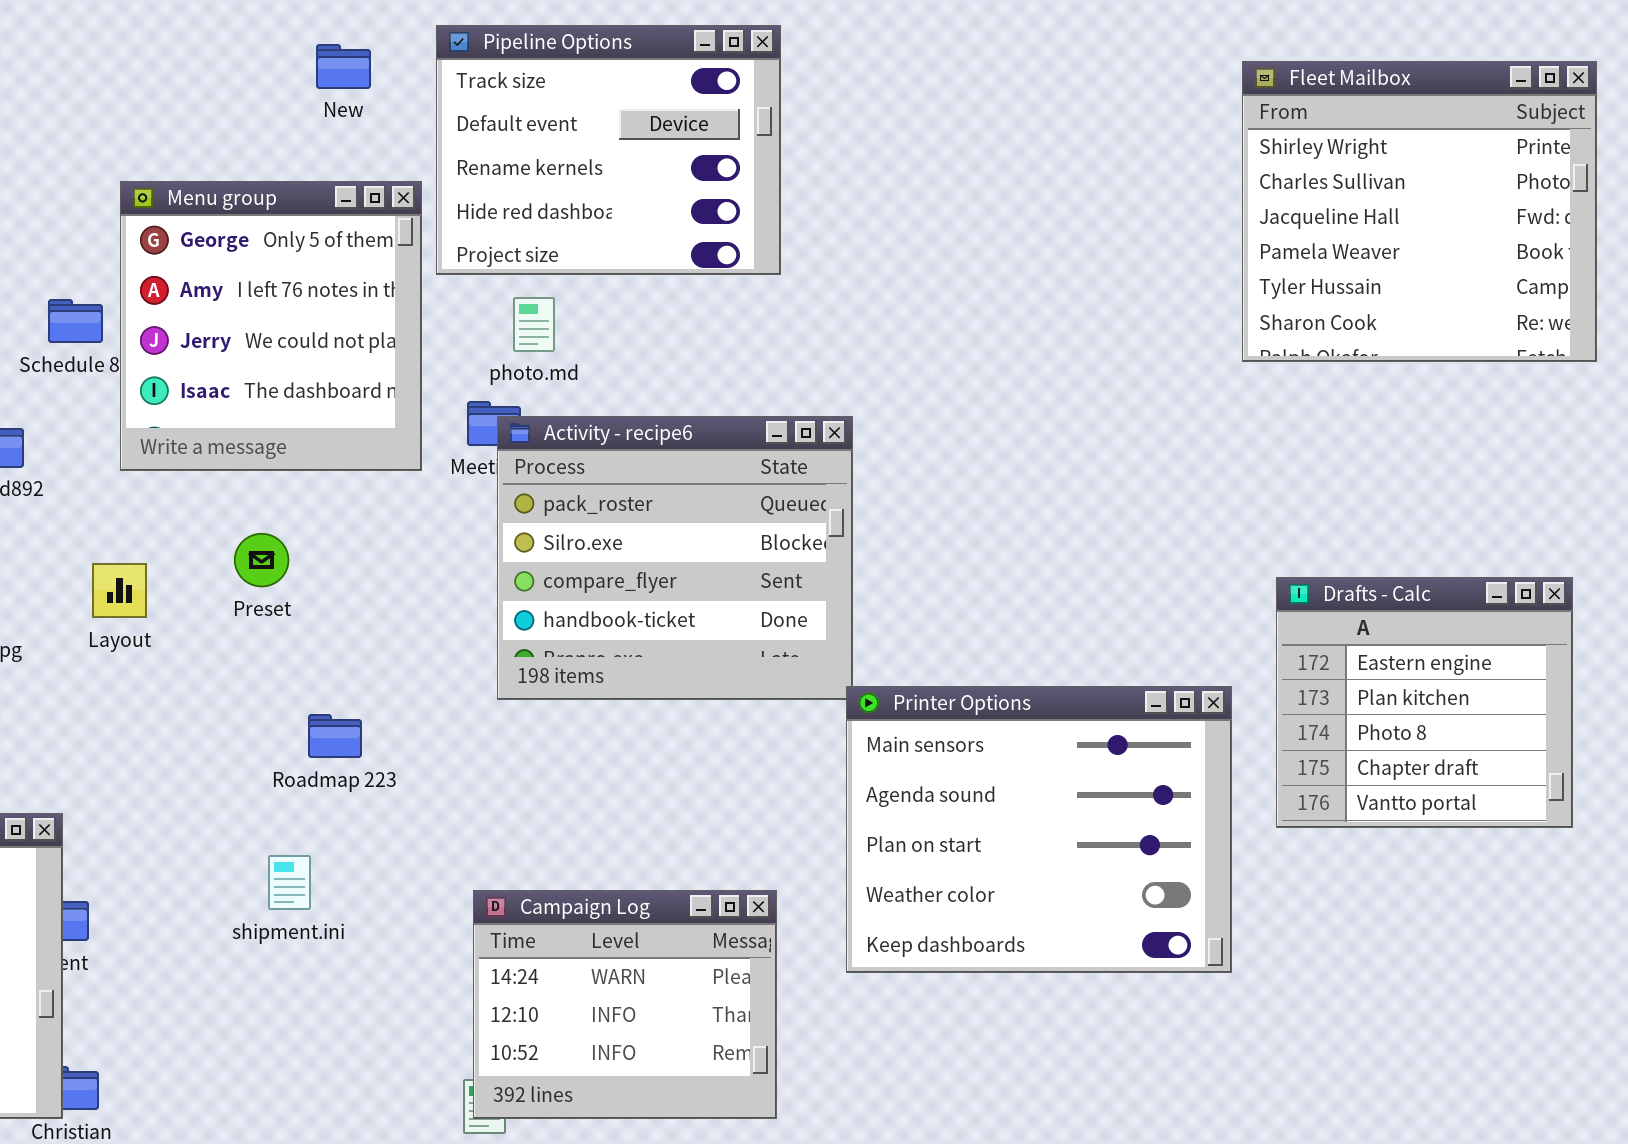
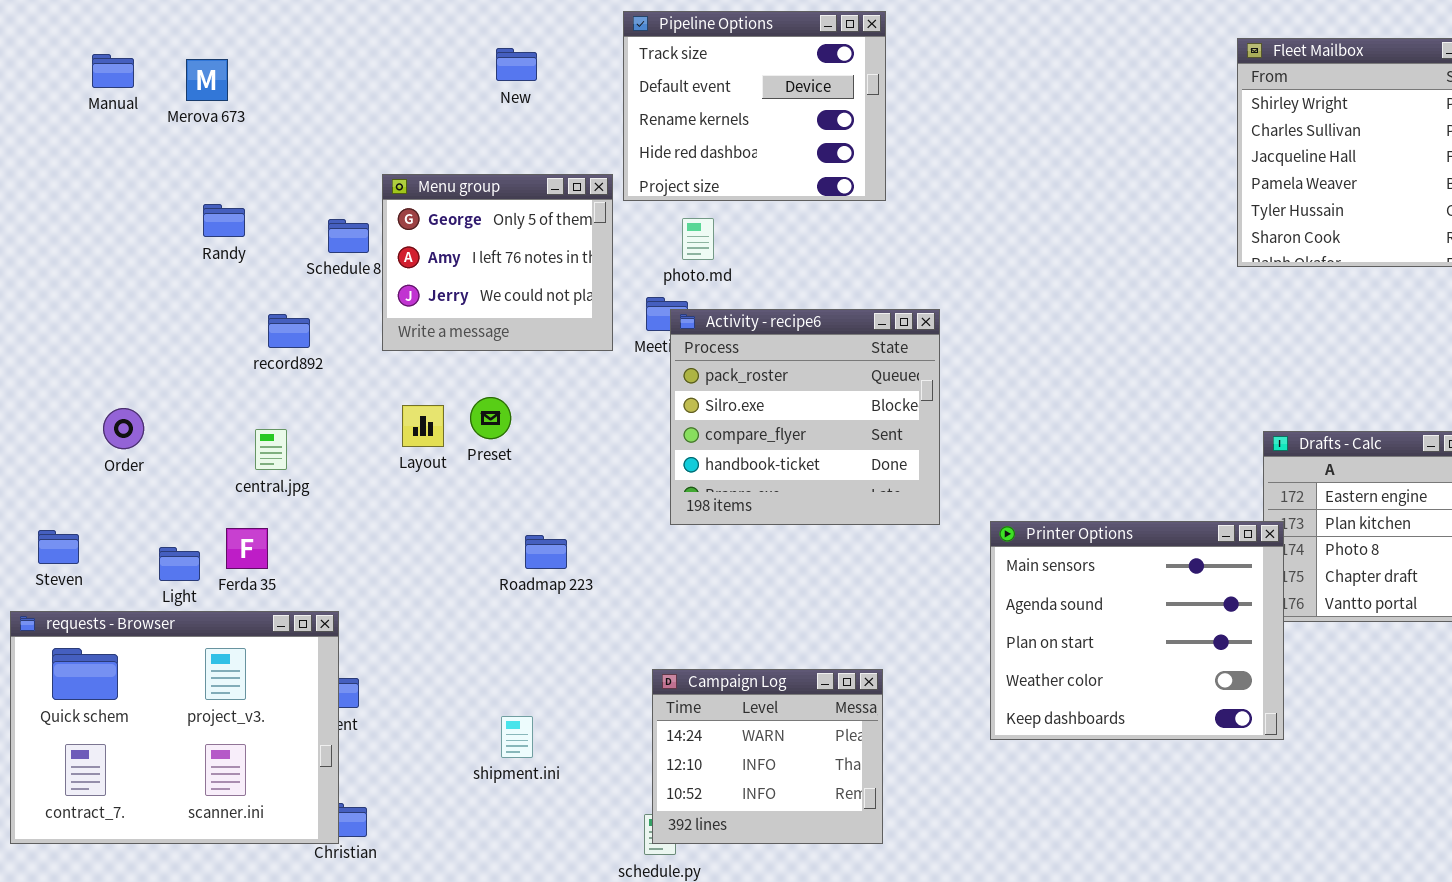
New: [316,44,371,89] -> [496,48,537,81], moved
Menu group: [120,181,422,471] -> [382,174,613,351], resized
Layout: [92,563,147,618] -> [402,405,444,447], moved
Printer Options: [846,686,1232,973] -> [990,521,1284,740], moved
shipment.ini: [268,855,311,910] -> [501,716,533,758], moved

